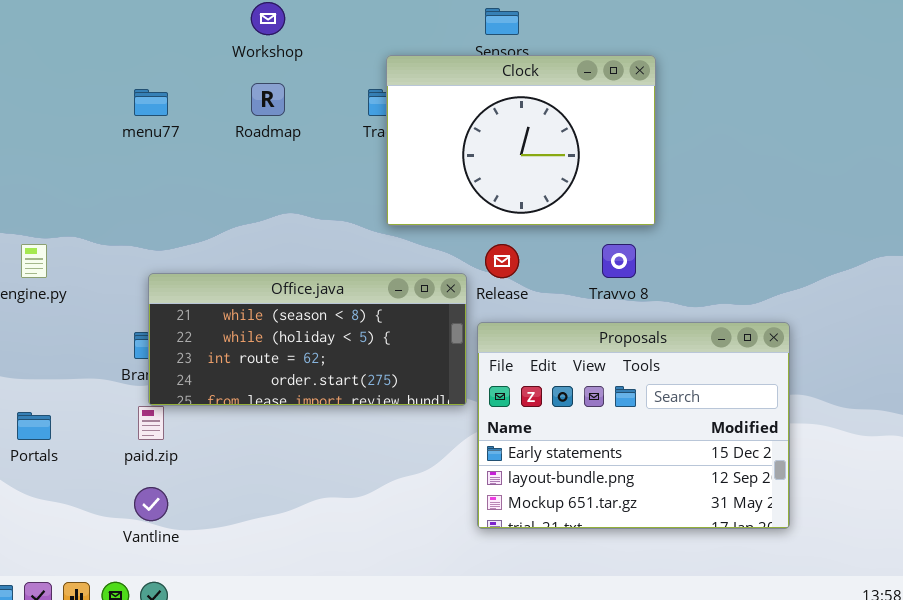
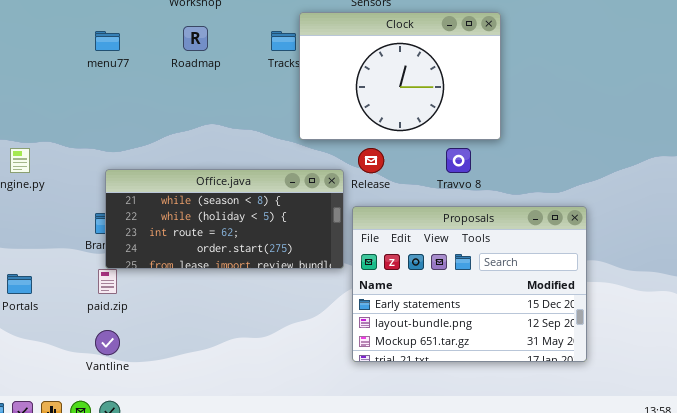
Clock: [386,55,656,226] -> [299,12,501,140], moved

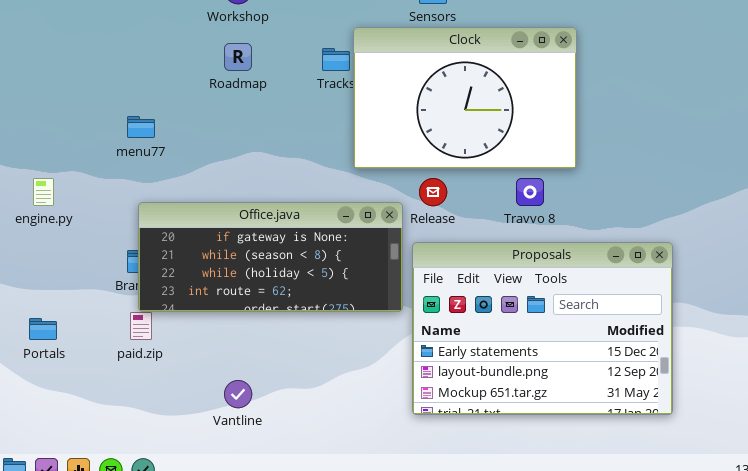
menu77: [95,31,120,51] -> [127,116,155,138], moved
Office.java: [105,169,344,269] -> [138,202,403,312], scrolled up 1 row
Vantline: [95,330,120,355] -> [224,380,252,408], moved

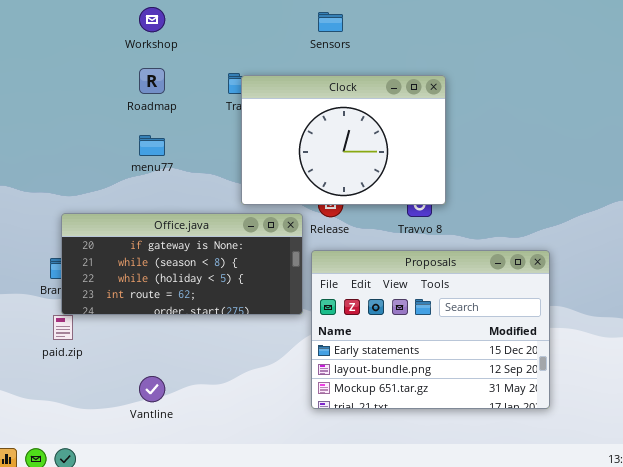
Clock: [353,27,577,169] -> [241,75,446,205], moved
menu77: [127,116,155,138] -> [139,135,165,156], moved

